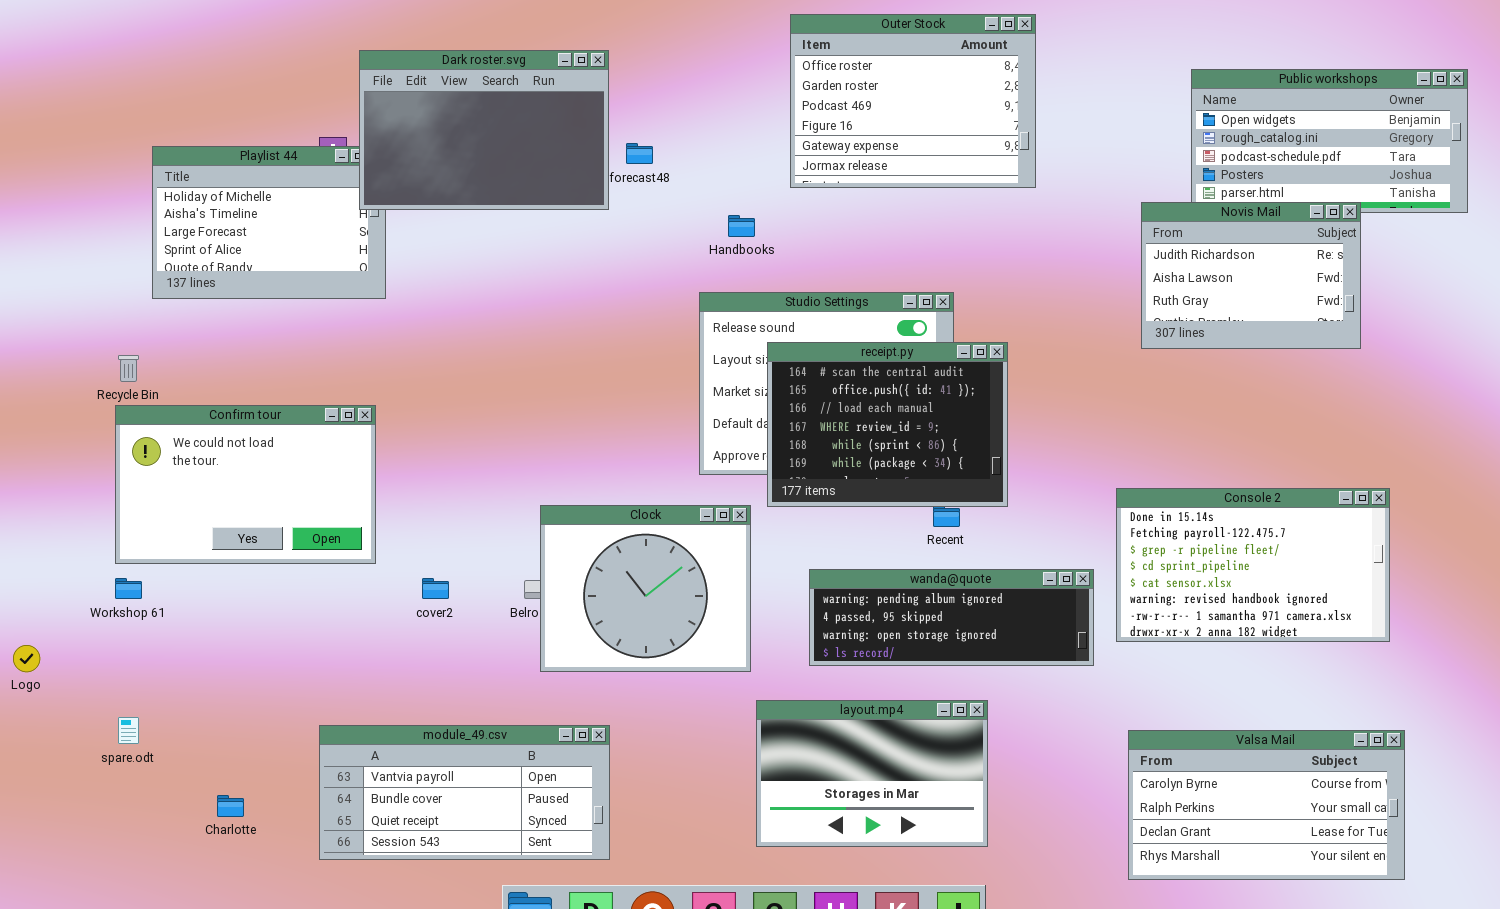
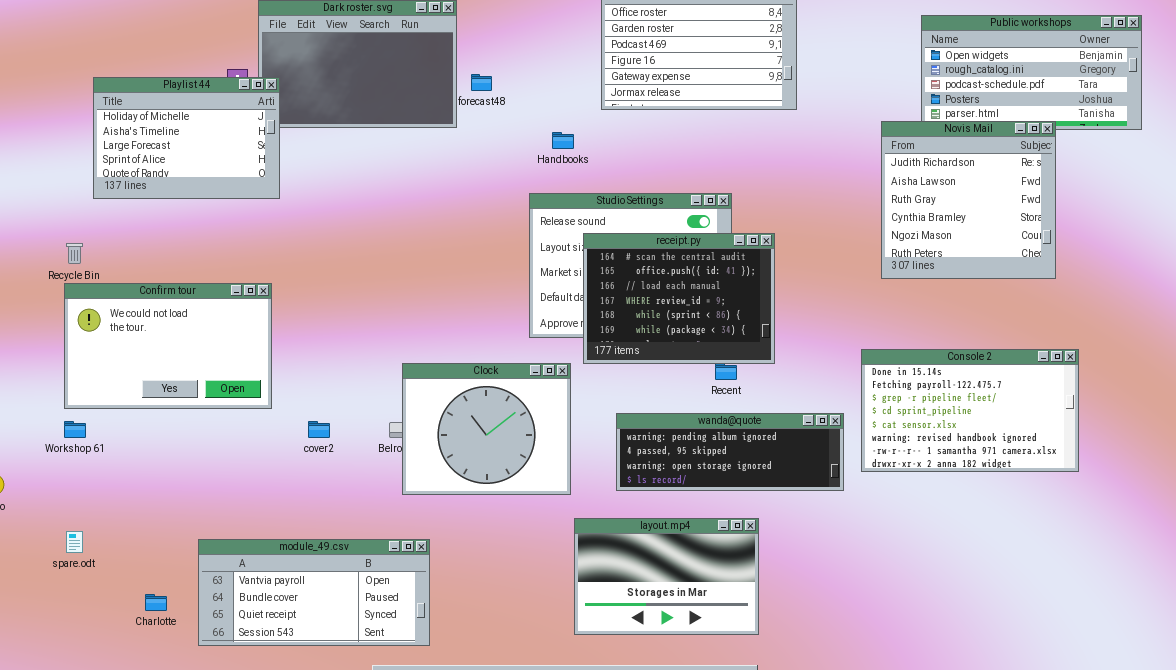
Playlist 44: [152,146,386,299] -> [93,77,280,199], raised
Novis Mail: [1141,202,1361,349] -> [881,121,1056,279], resized
module_49.csv: [319,725,610,860] -> [198,539,430,646], moved
Valsa Mail: [1128,730,1405,880] -> none, closed

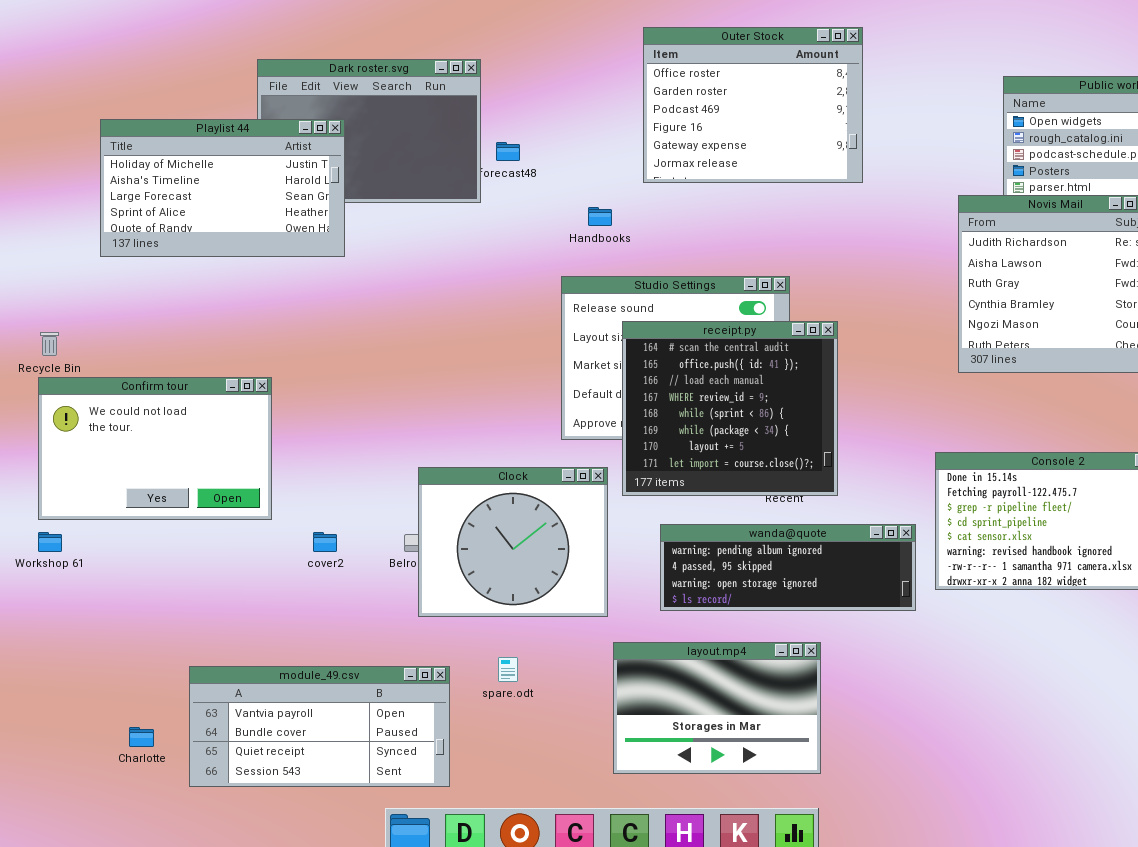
Playlist 44: [93,77,280,199] -> [100,119,345,257], moved, resized
receipt.py: [583,233,775,364] -> [622,321,838,496], resized
spare.odt: [66,531,83,553] -> [498,657,518,682], moved

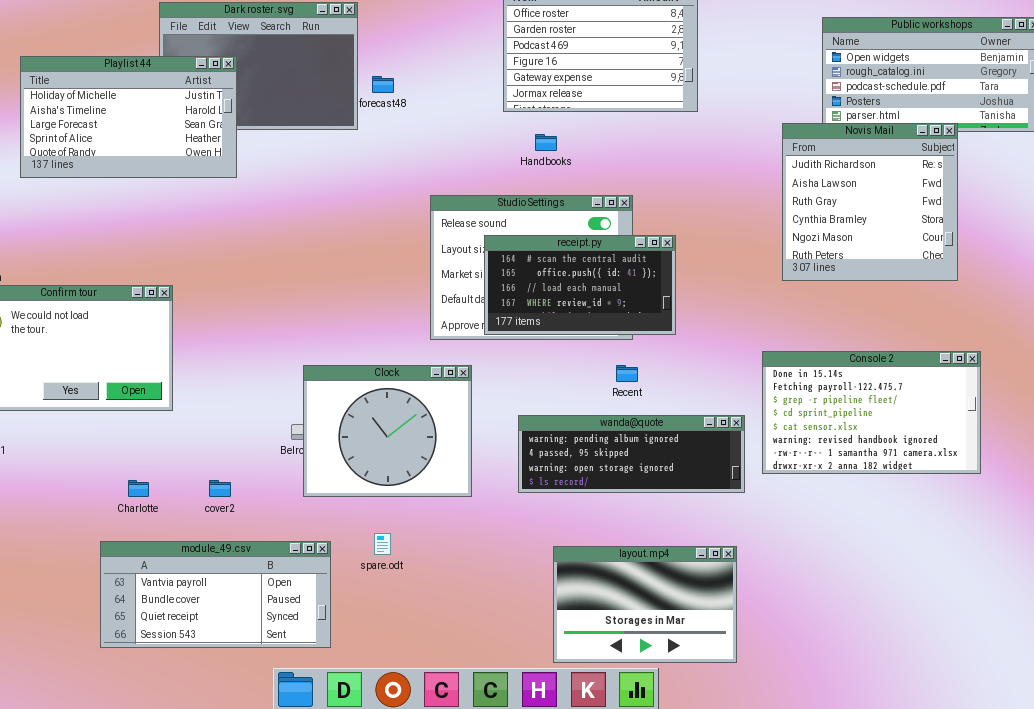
Handbooks: [588,207,612,226] -> [535,134,557,151], moved
receipt.py: [622,321,838,496] -> [484,235,676,335], resized
cover2: [313,532,337,552] -> [209,480,231,497], moved
layout.mp4: [613,642,821,774] -> [553,546,737,663], moved
Charlotte: [129,727,154,747] -> [128,480,149,497], moved

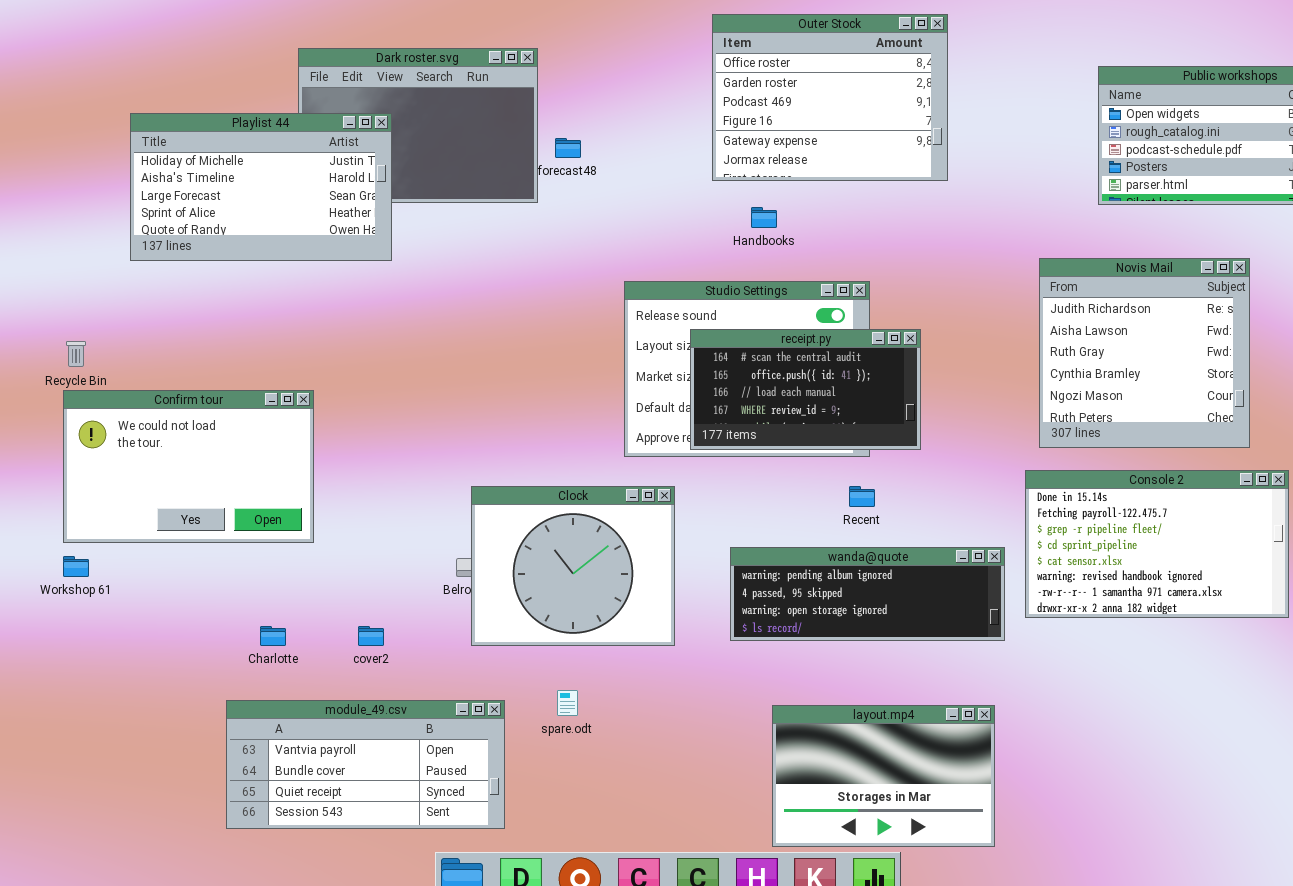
Novis Mail: [782,123,958,281] -> [1039,258,1250,448], moved

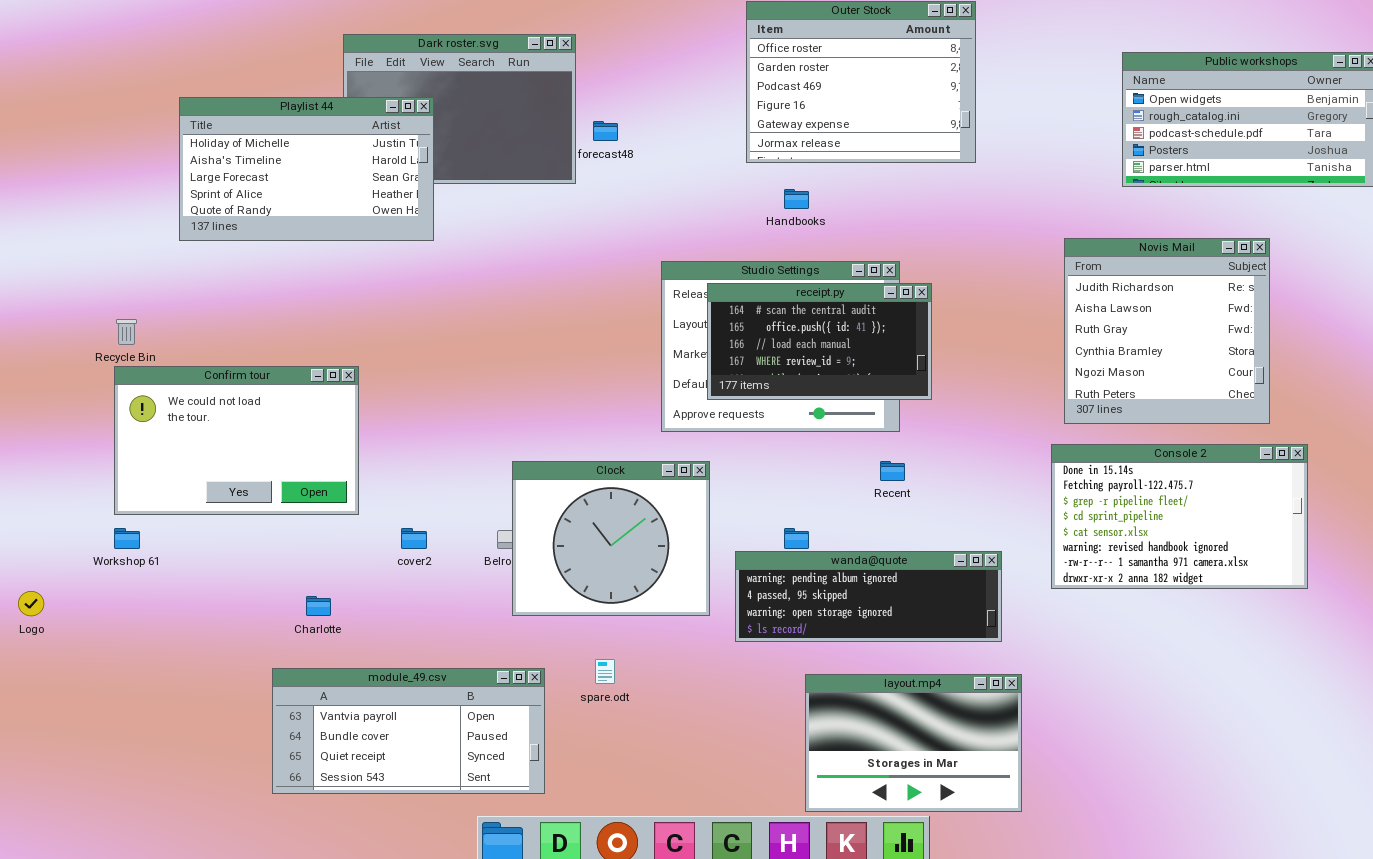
receipt.py: [690,329,921,450] -> [707,283,932,400], moved
wanda@quote: [730,547,1005,641] -> [735,551,1002,642], moved
cover2: [358,626,384,646] -> [401,528,427,549], moved

